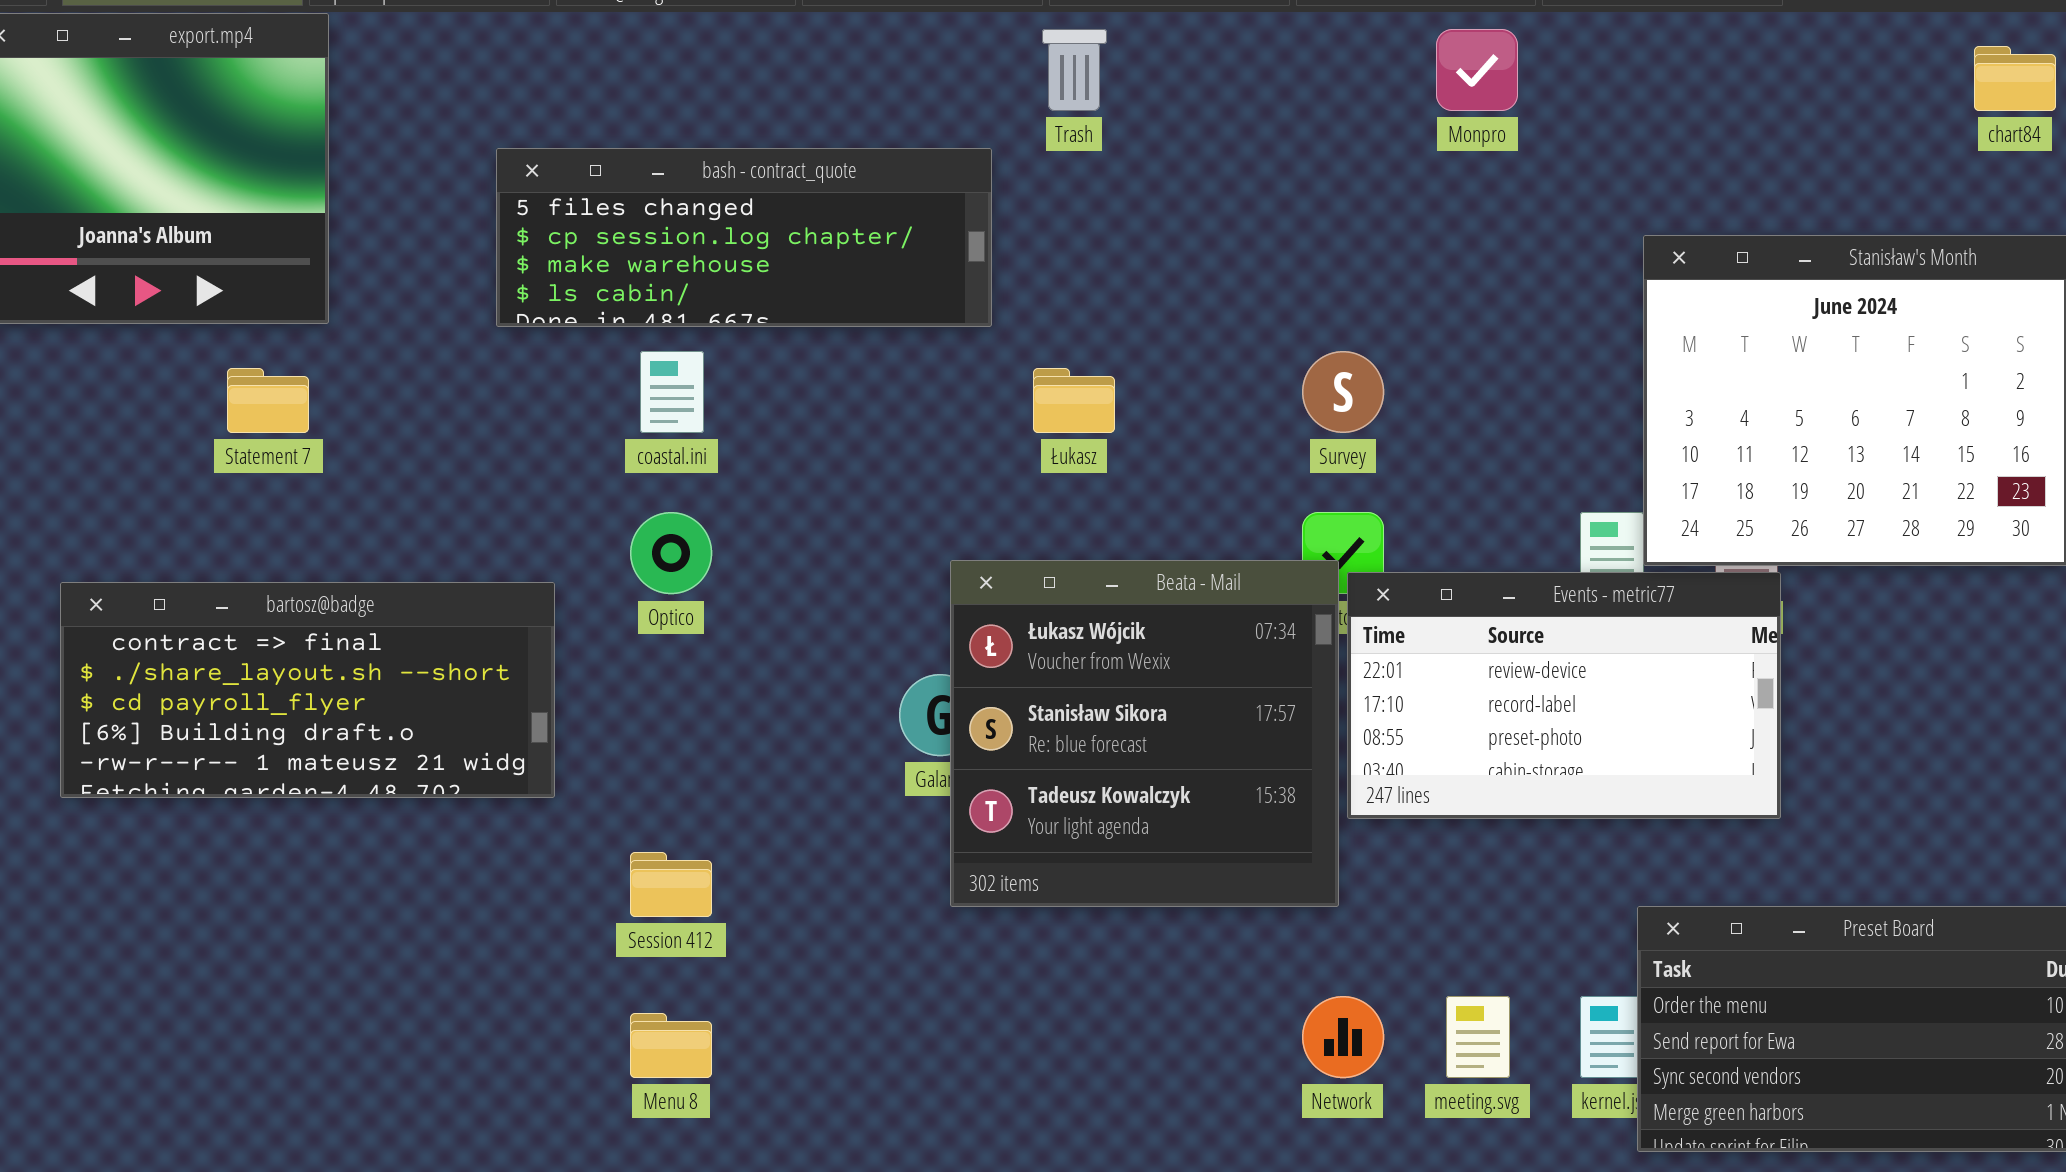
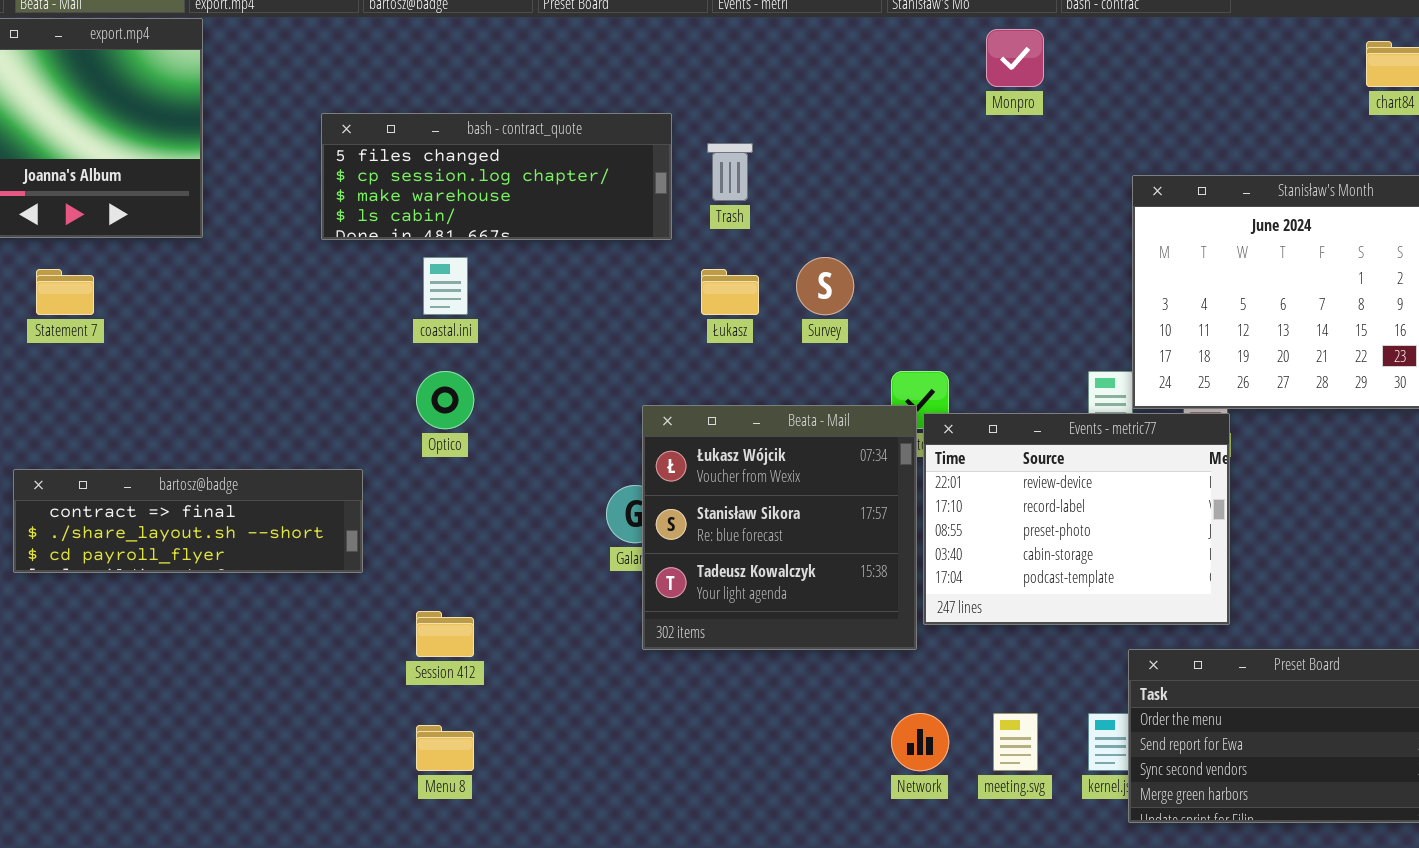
Trash: [1042,29,1107,111] -> [707,143,753,201], moved
Survey: [1302,351,1384,433] -> [796,257,854,315], moved
Statement 7: [227,368,309,433] -> [36,269,94,315], moved
Events - metric77: [1347,572,1781,819] -> [923,413,1230,625], resized
bartosz@badge: [60,582,555,798] -> [13,469,363,573], resized

